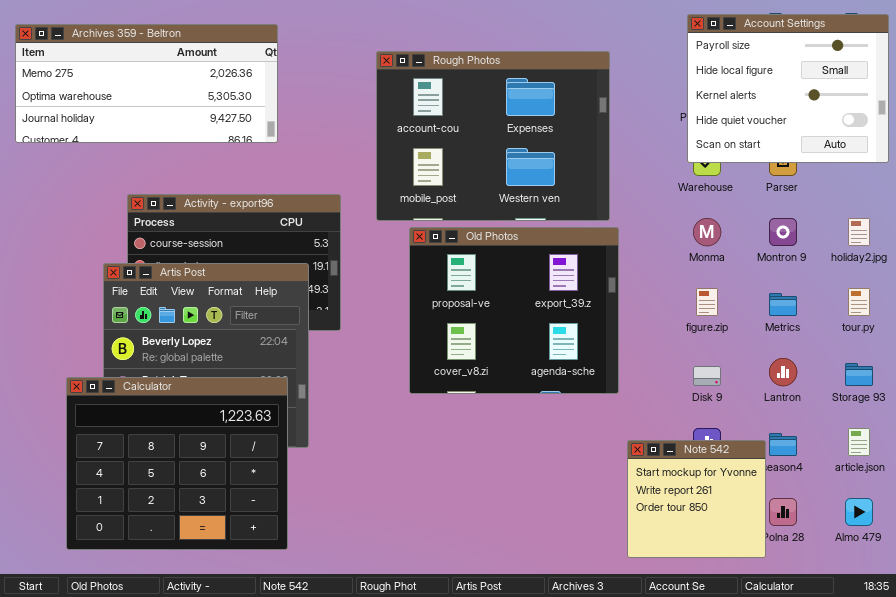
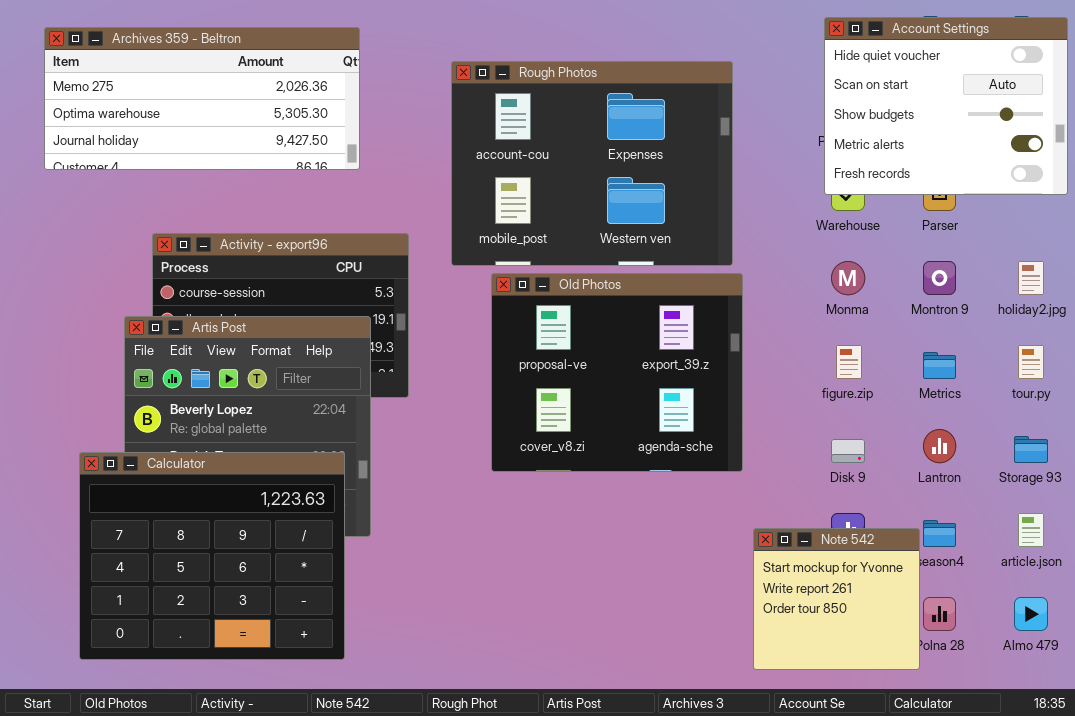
Account Settings: [687,14,889,163] -> [824,17,1068,195], scrolled down 3 rows
Archives 359 - Beltron: [15,24,278,143] -> [44,27,360,170], moved

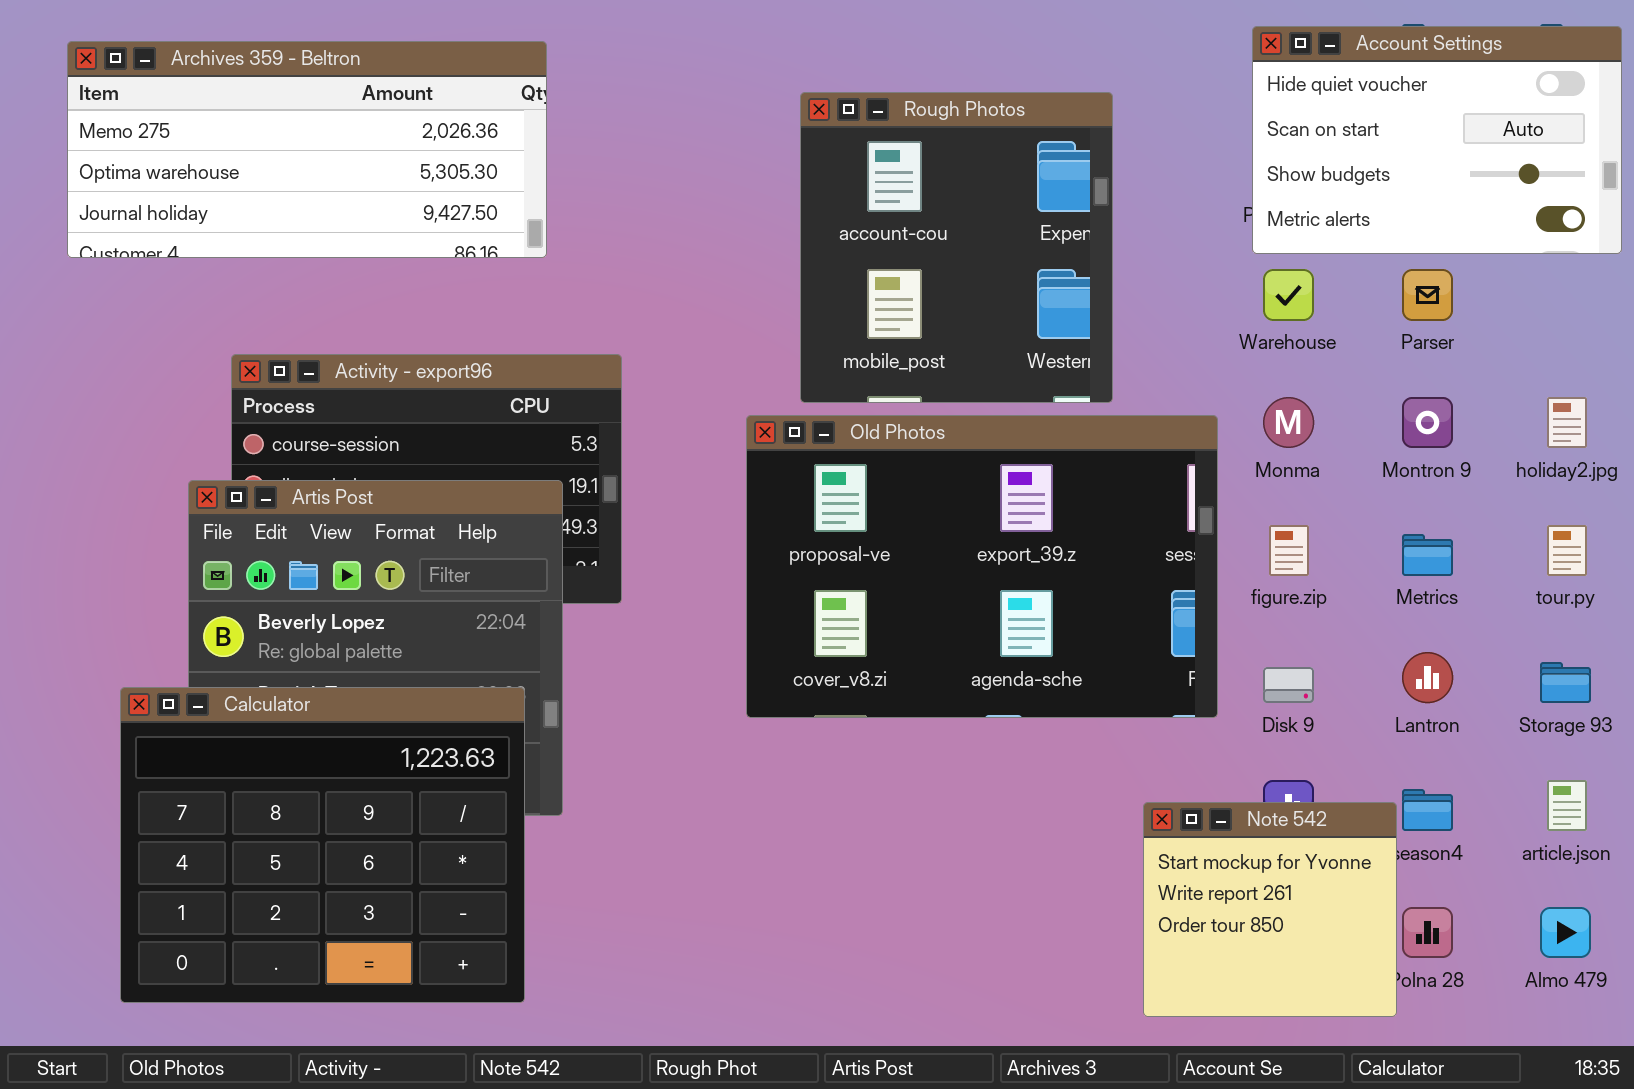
Account Settings: [824,17,1068,195] -> [1252,26,1622,254], resized
Rough Photos: [451,61,733,266] -> [800,92,1113,403], resized
Old Photos: [491,273,743,472] -> [746,415,1218,718], resized

